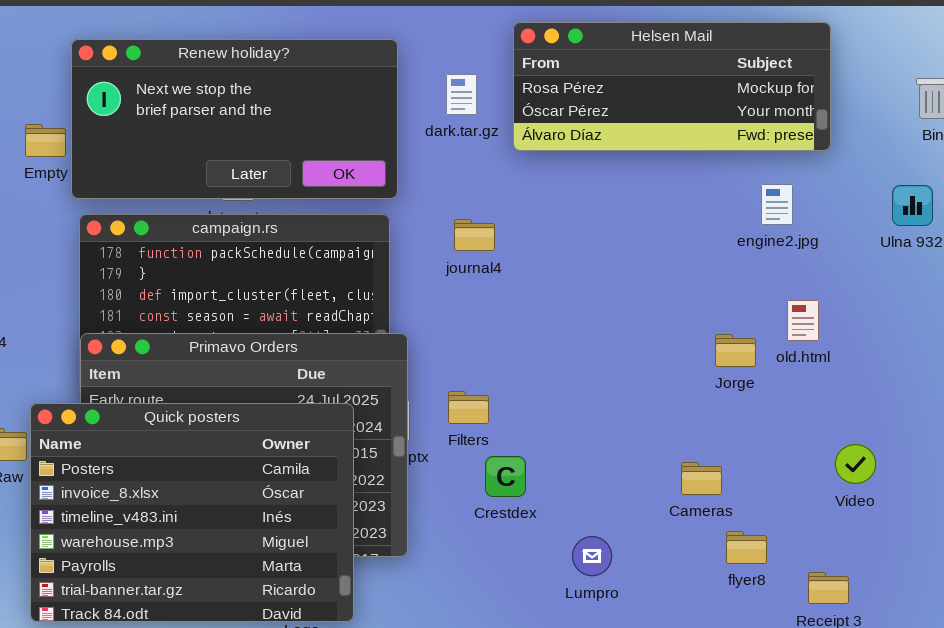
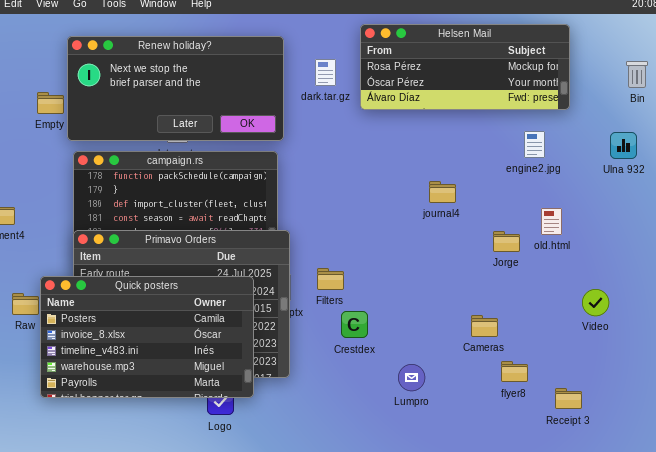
journal4: [454,219,495,251] -> [429,181,456,203], moved
Quick posters: [30,403,354,622] -> [40,276,254,398], resized
Video: [835,444,876,484] -> [582,289,609,316], moved

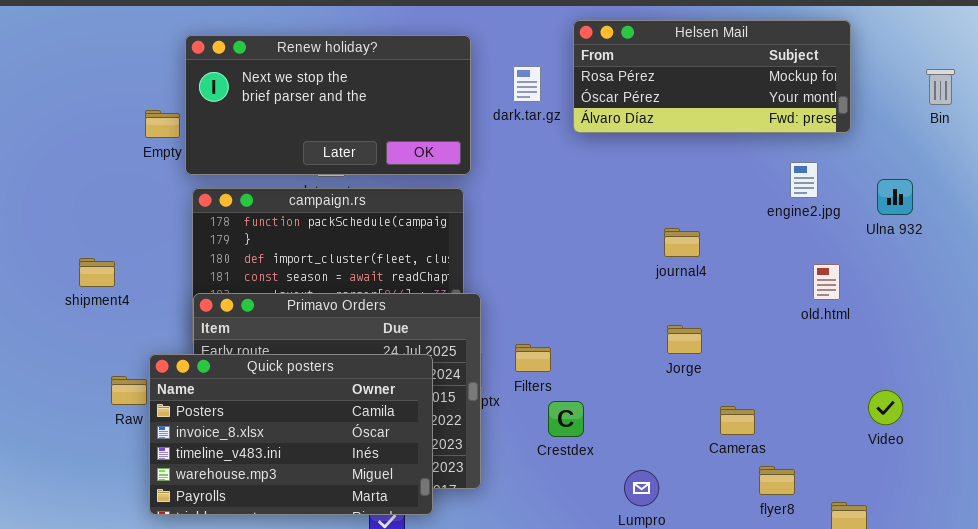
Ulna 932: [610,132,637,159] -> [877,179,913,215], moved
Jorge: [493,231,520,252] -> [667,325,702,354], moved
Video: [582,289,609,316] -> [868,390,903,425], moved

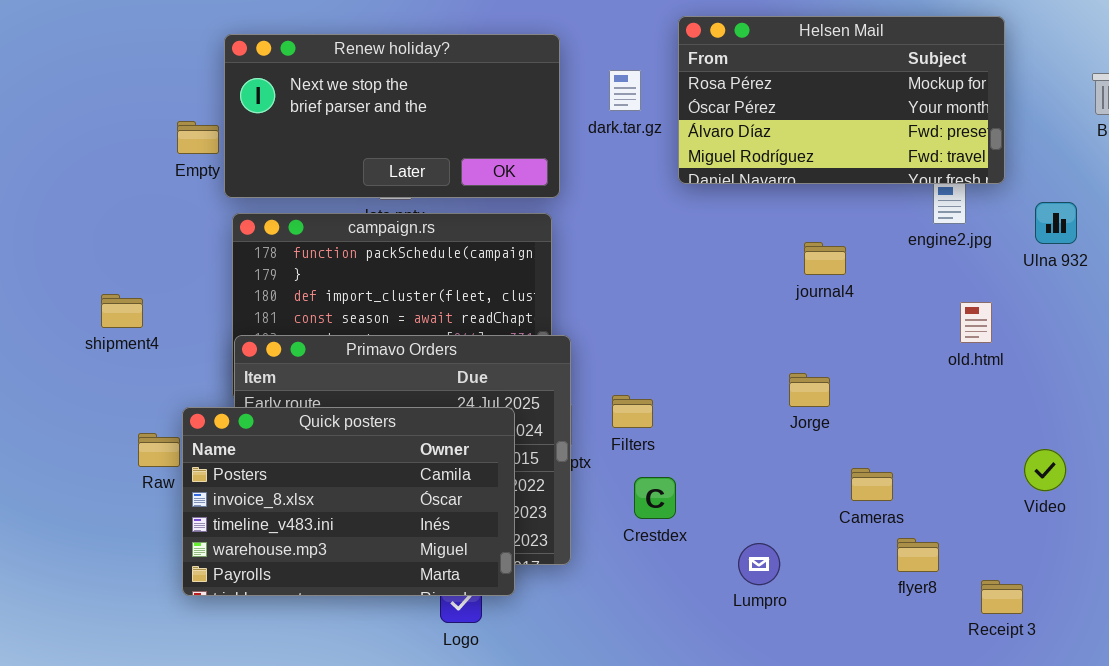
Helsen Mail: [573,20,851,133] -> [678,16,1005,184], resized
journal4: [664,228,700,257] -> [804,242,846,275], moved
Crestdex: [548,401,584,437] -> [634,477,676,519], moved

